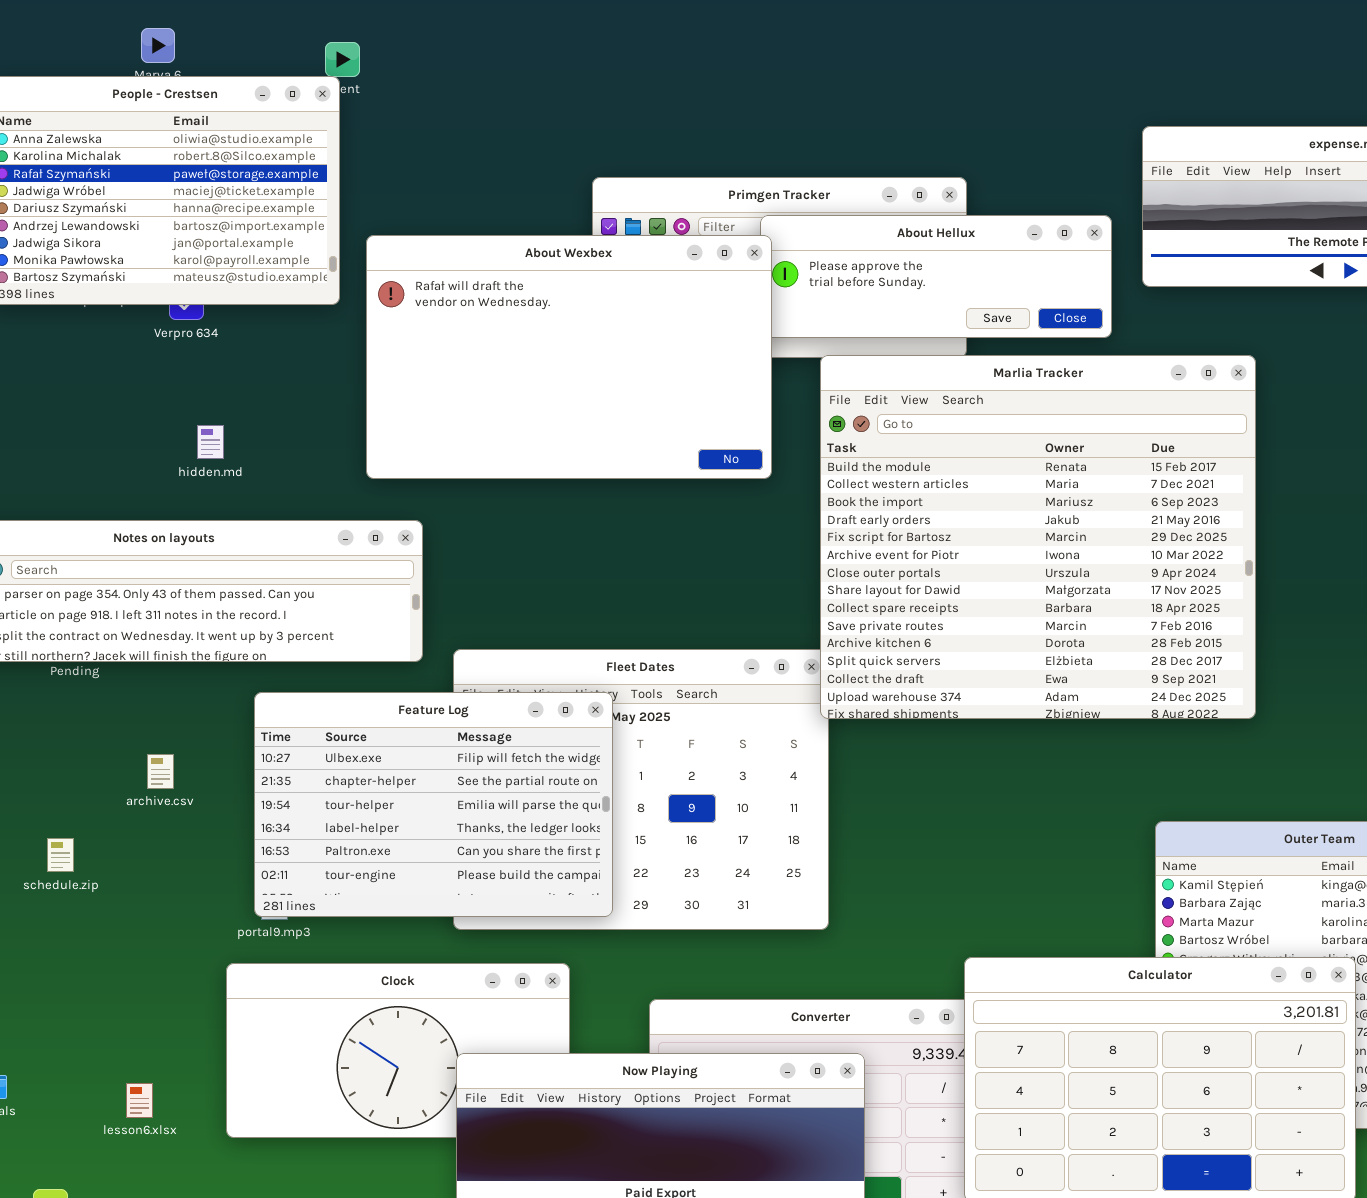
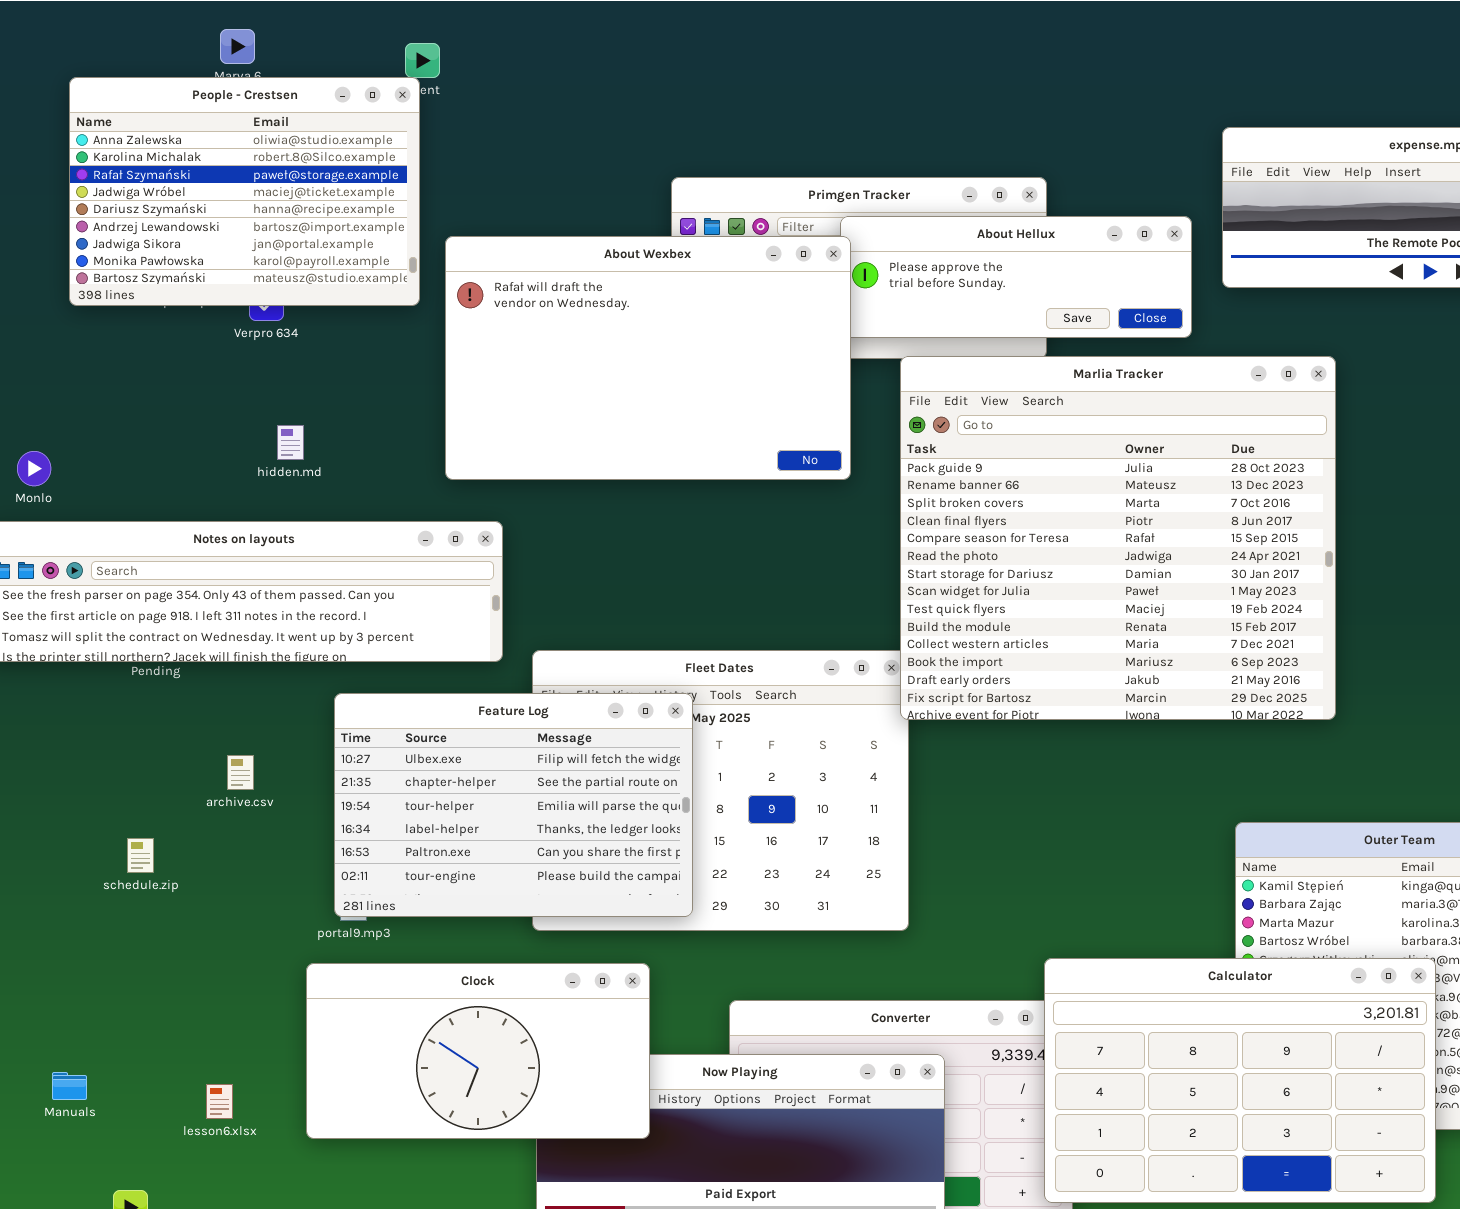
Marlia Tracker: [820,355,1256,719] -> [900,356,1336,720], scrolled up 9 rows
Clock: [226,963,570,1138] -> [306,963,650,1139], raised

